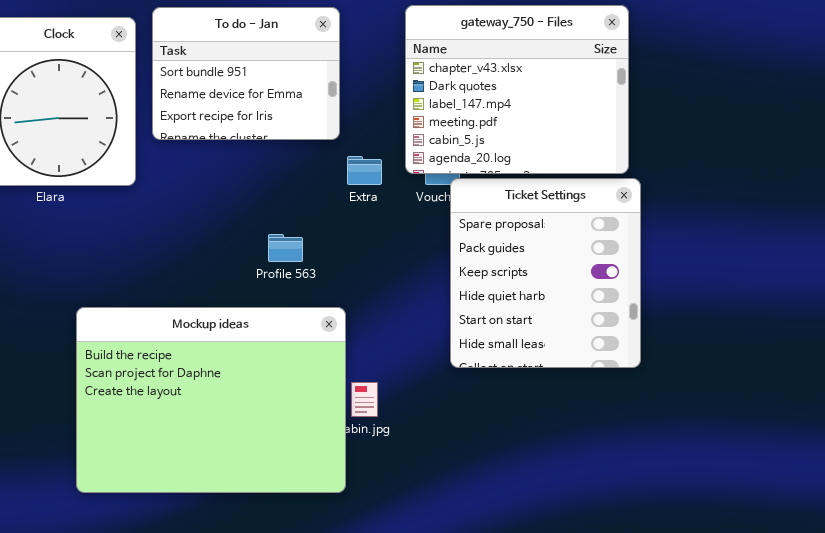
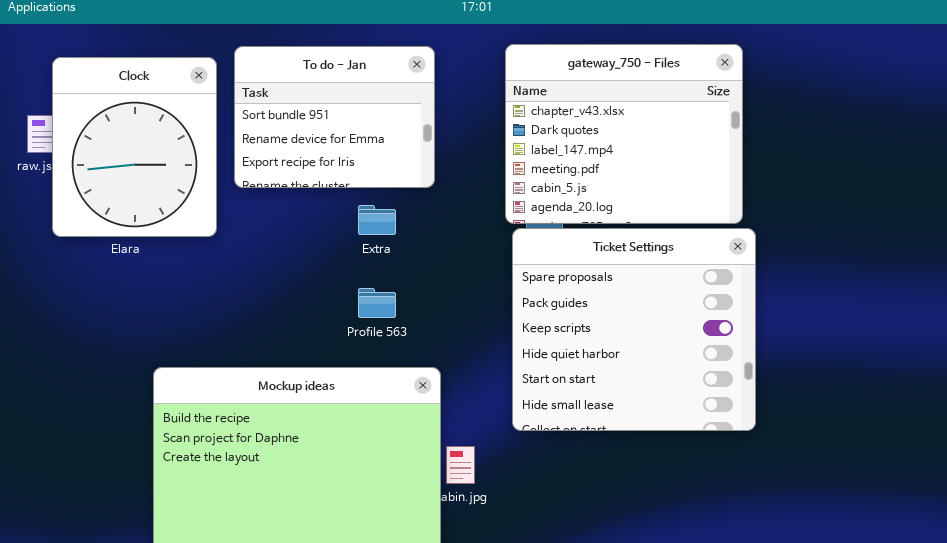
Extra: [347,156,382,185] -> [358,205,396,235], moved
Ticket Settings: [450,178,641,368] -> [512,228,756,431], resized

